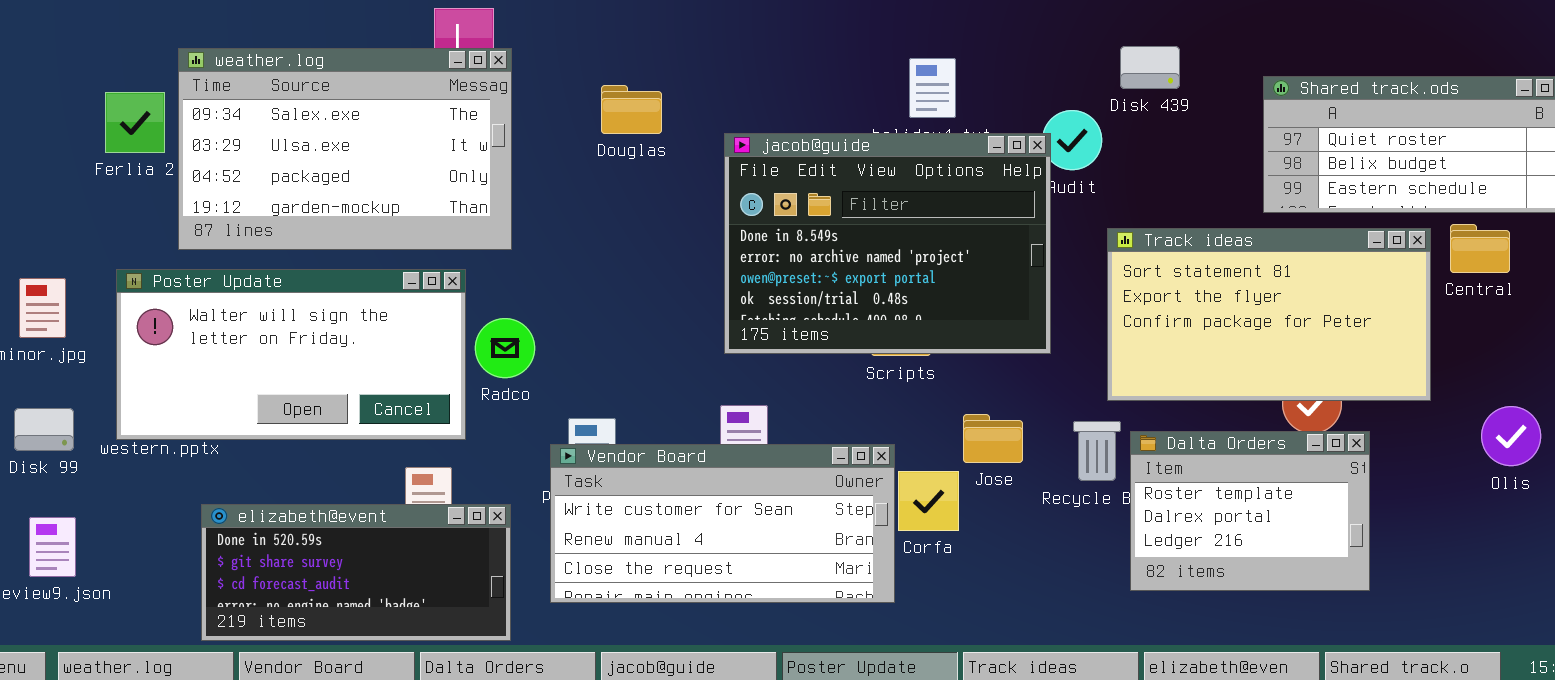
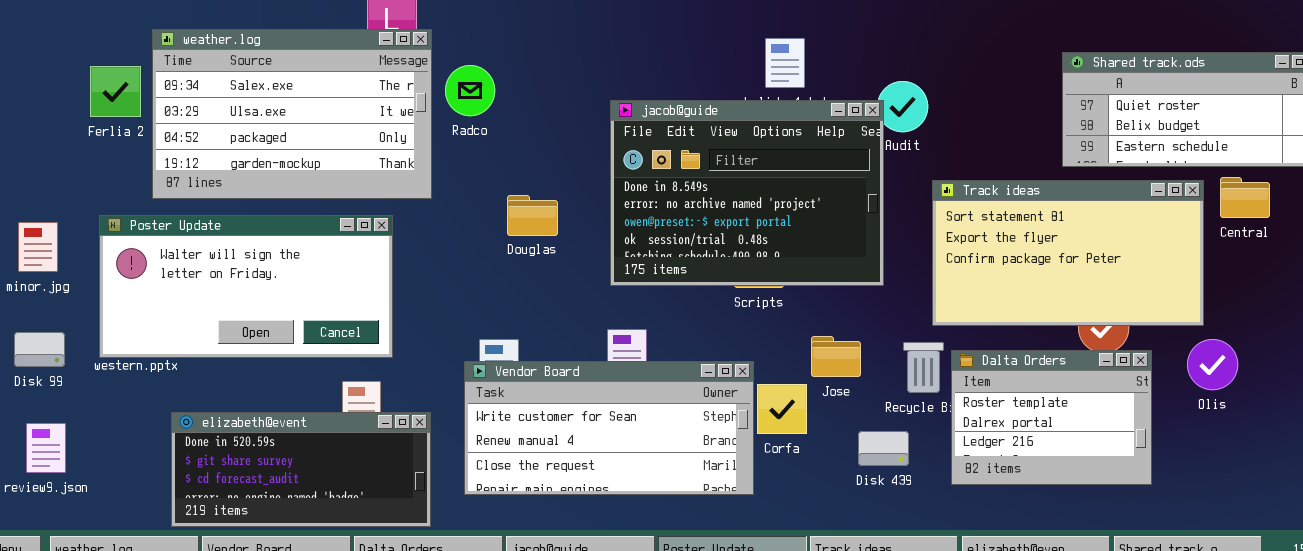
Disk 439: [1120,46,1180,89] -> [858,431,909,466], moved
Douglas: [601,85,662,134] -> [507,195,558,236], moved
Radco: [475,318,535,378] -> [445,65,495,116], moved
Olis: [1481,406,1541,466] -> [1187,339,1238,390], moved

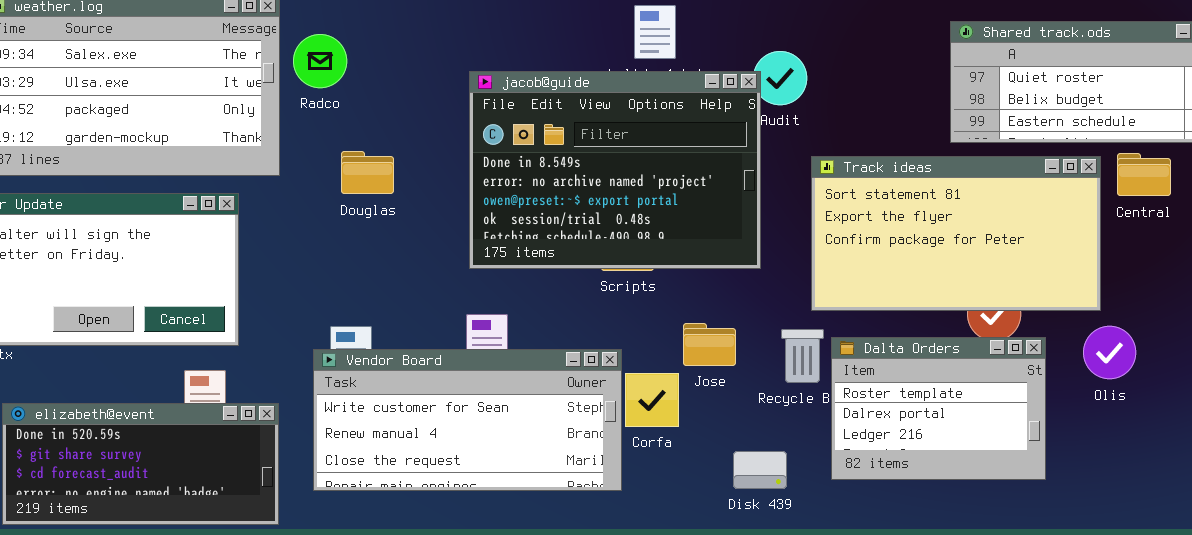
Douglas: [507,195,558,236] -> [341,151,394,194], moved
Disk 439: [858,431,909,466] -> [733,451,787,489], moved

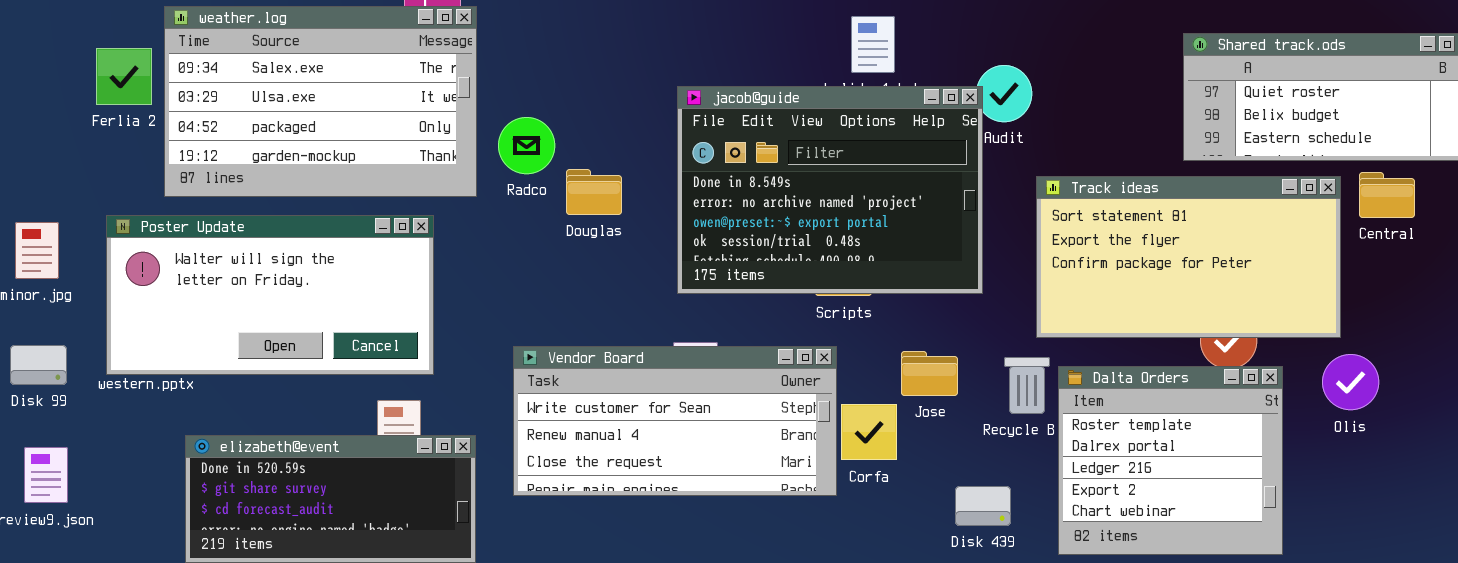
Radco: [293,34,347,88] -> [498,117,555,174], moved
Douglas: [341,151,394,194] -> [566,169,622,215], moved
Dalta Orders: [831,337,1046,480] -> [1058,366,1283,555], resized
Vendor Board: [313,349,622,491] -> [513,346,837,496], moved

